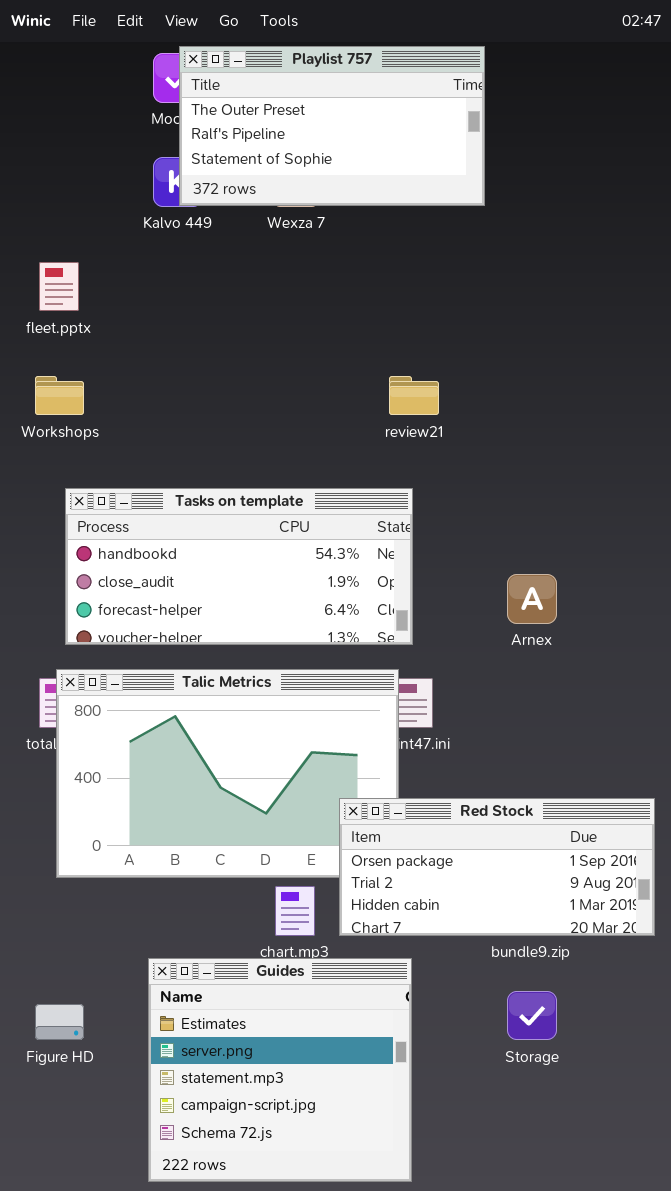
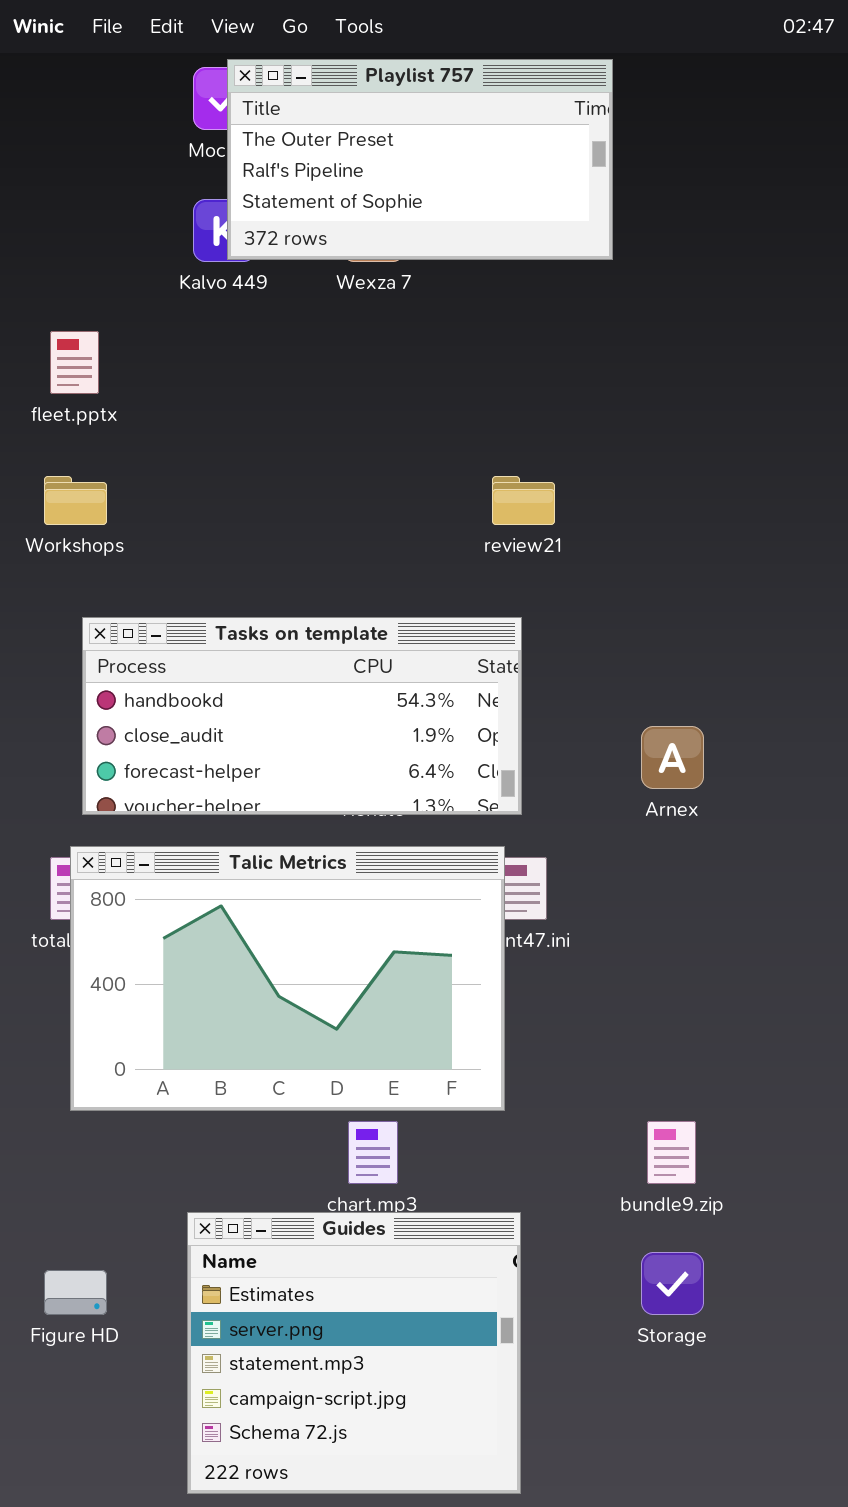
Red Stock: [339,798,655,936] -> none, closed

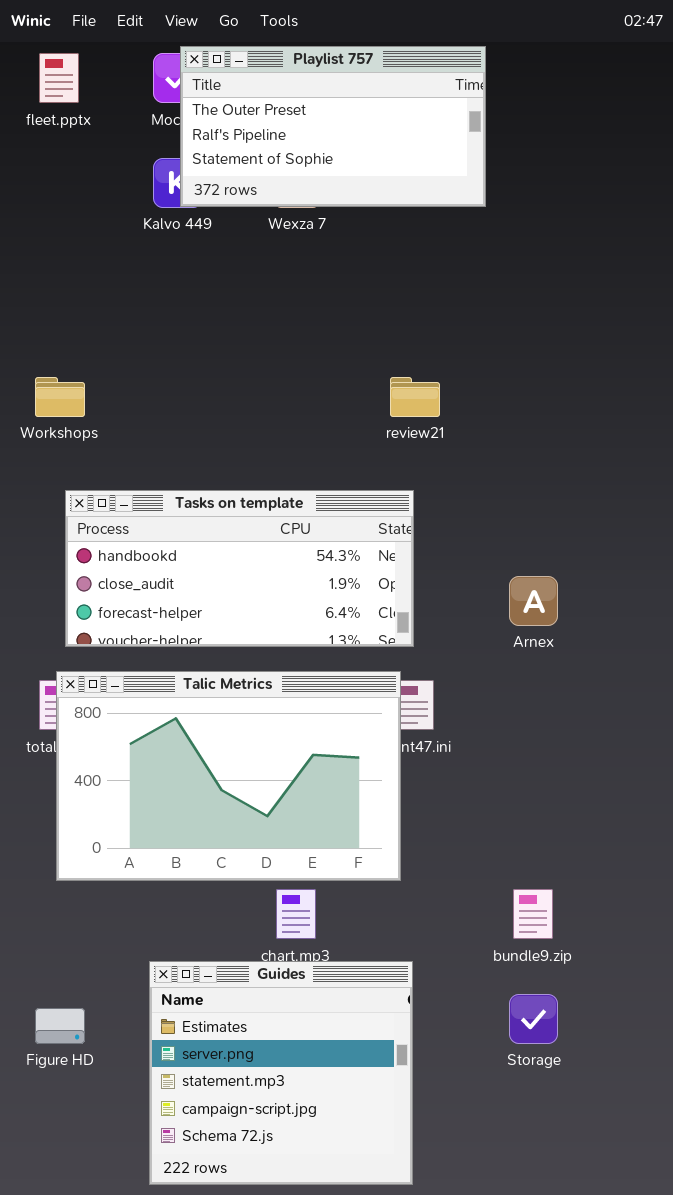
fleet.pptx: [50,331,99,394] -> [39,53,79,103], moved

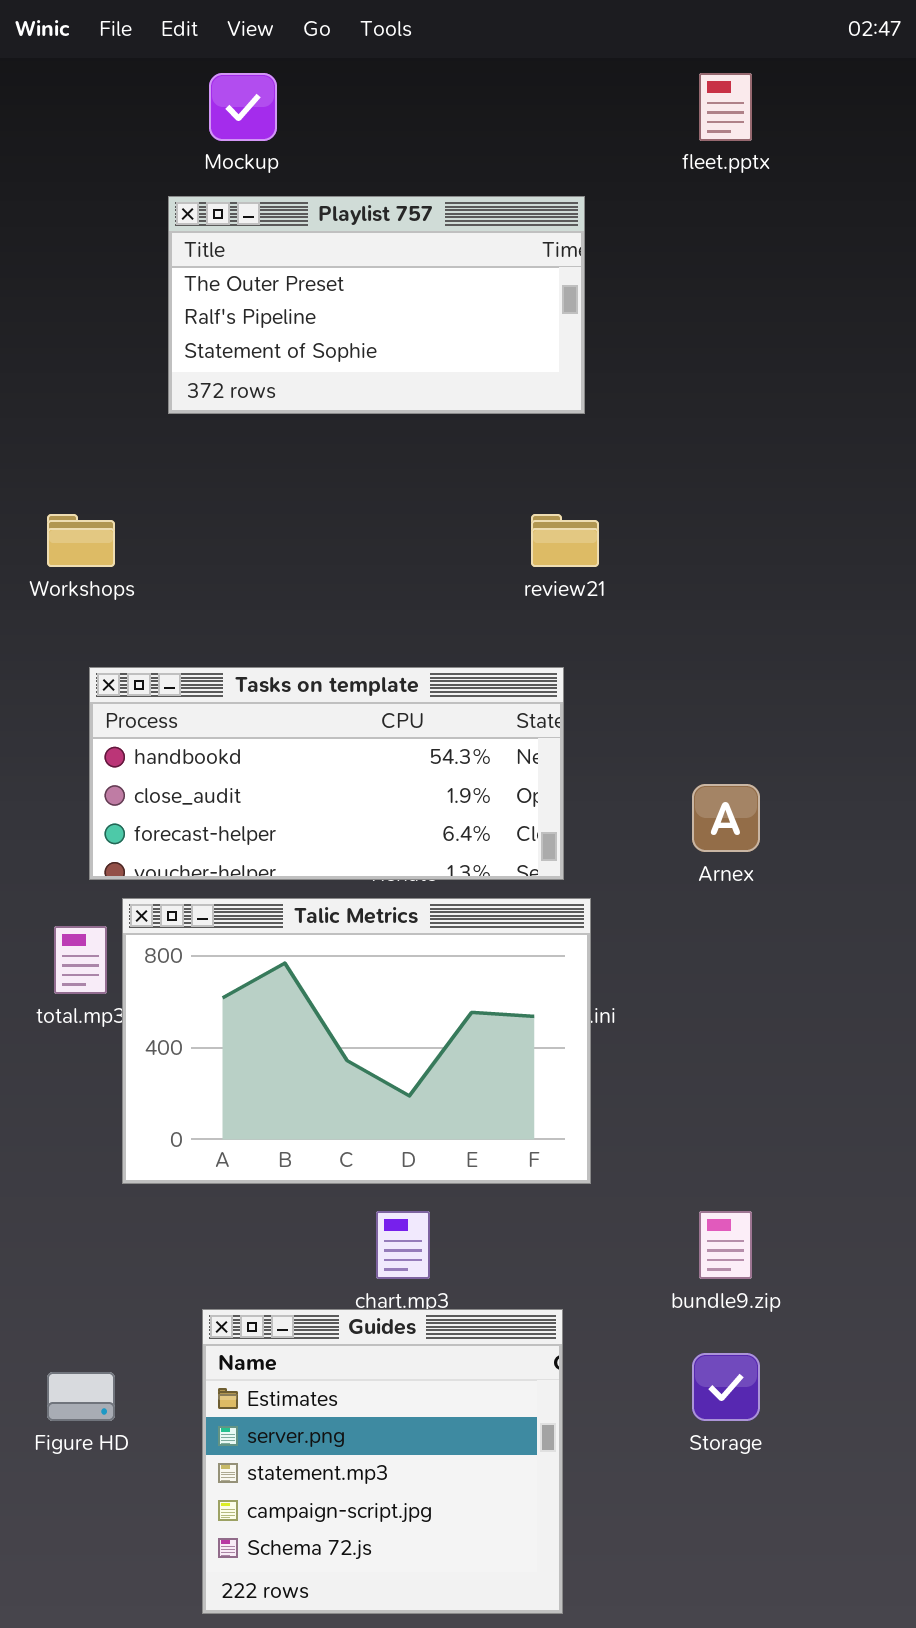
Playlist 757: [180,46,486,207] -> [168,196,585,414], moved
fleet.pptx: [39,53,79,103] -> [699,73,752,141], moved
Talic Metrics: [56,671,401,881] -> [122,898,591,1184], moved

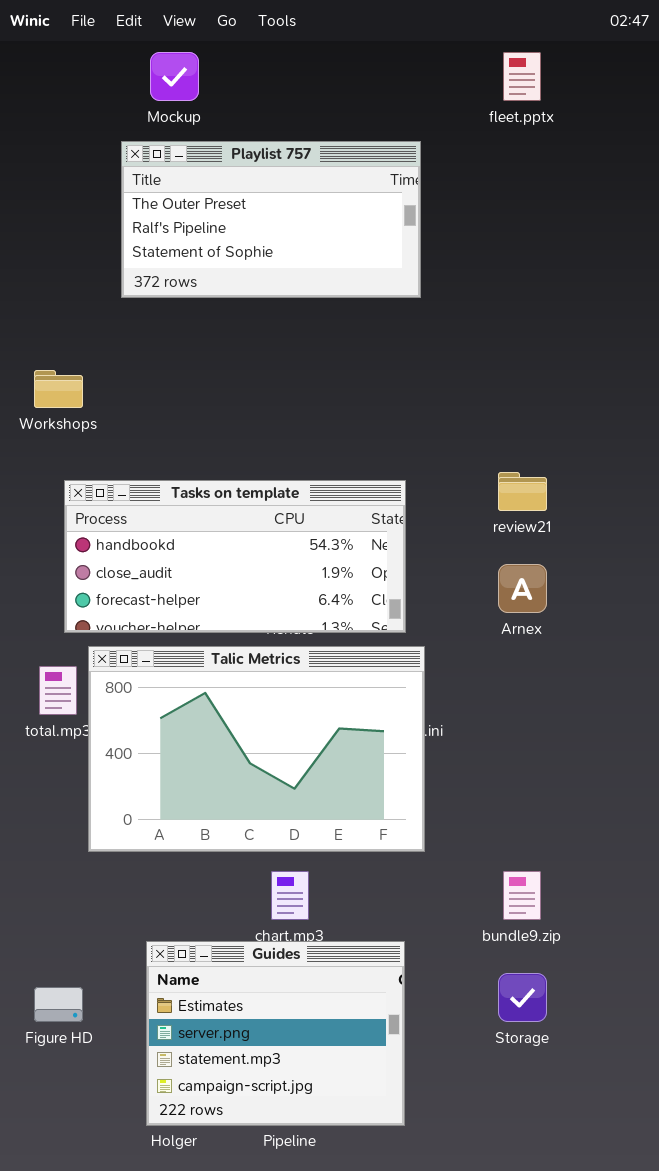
review21: [531,514,599,567] -> [498,472,547,511], moved
Guides: [202,1309,563,1614] -> [146,941,405,1126], resized

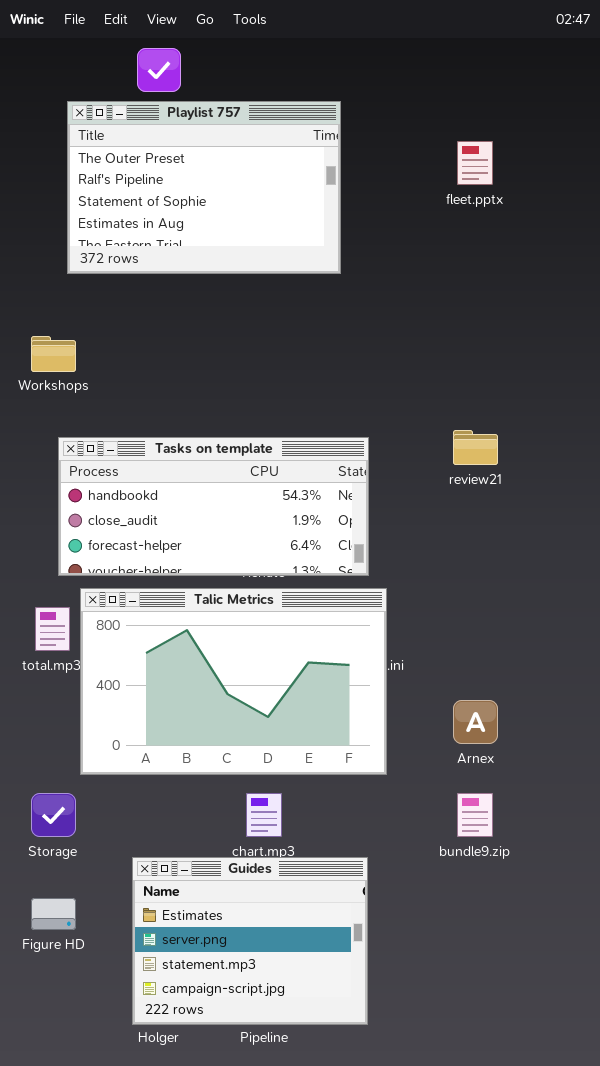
fleet.pptx: [503,52,541,101] -> [457,141,493,185], moved
Playlist 757: [121,141,421,298] -> [67,101,341,274], moved, resized
Arnex: [498,564,547,613] -> [453,700,498,744], moved
Storage: [498,973,547,1022] -> [31,793,76,837], moved

